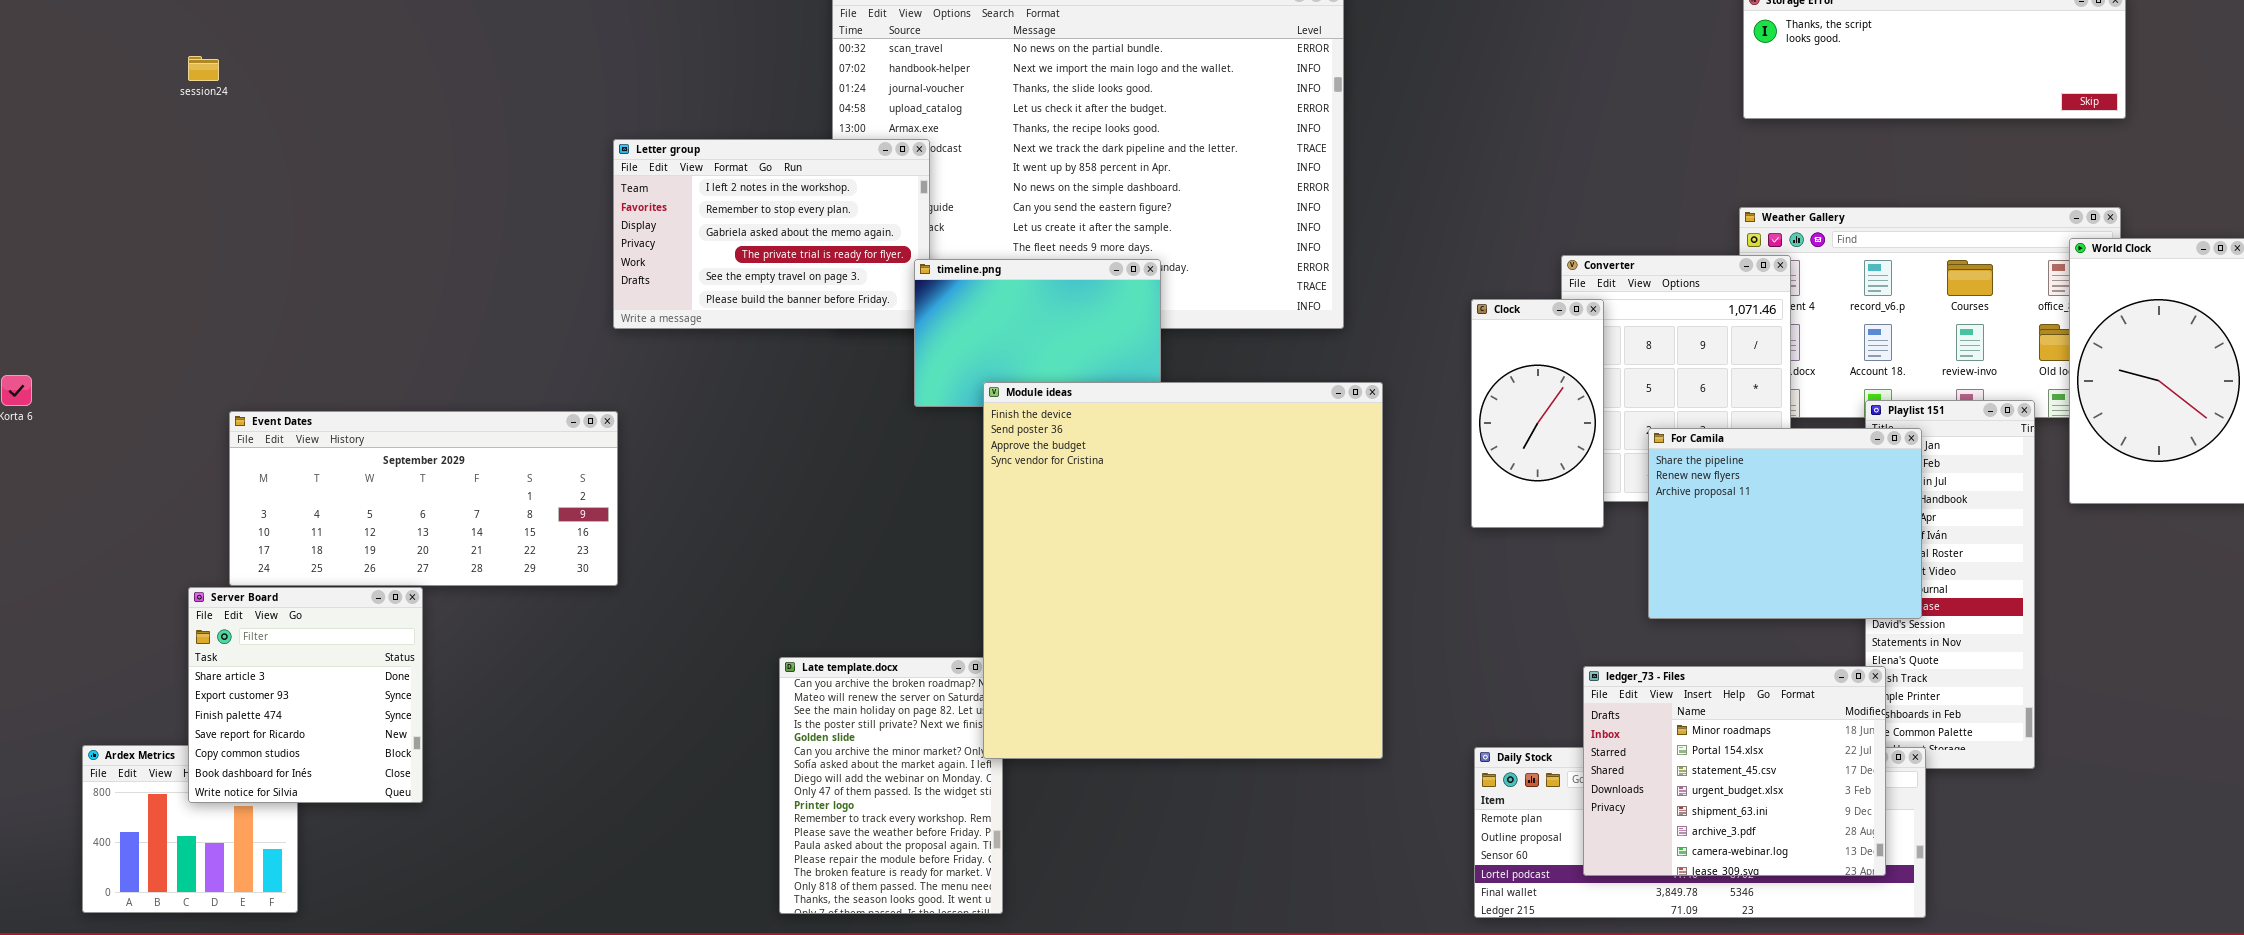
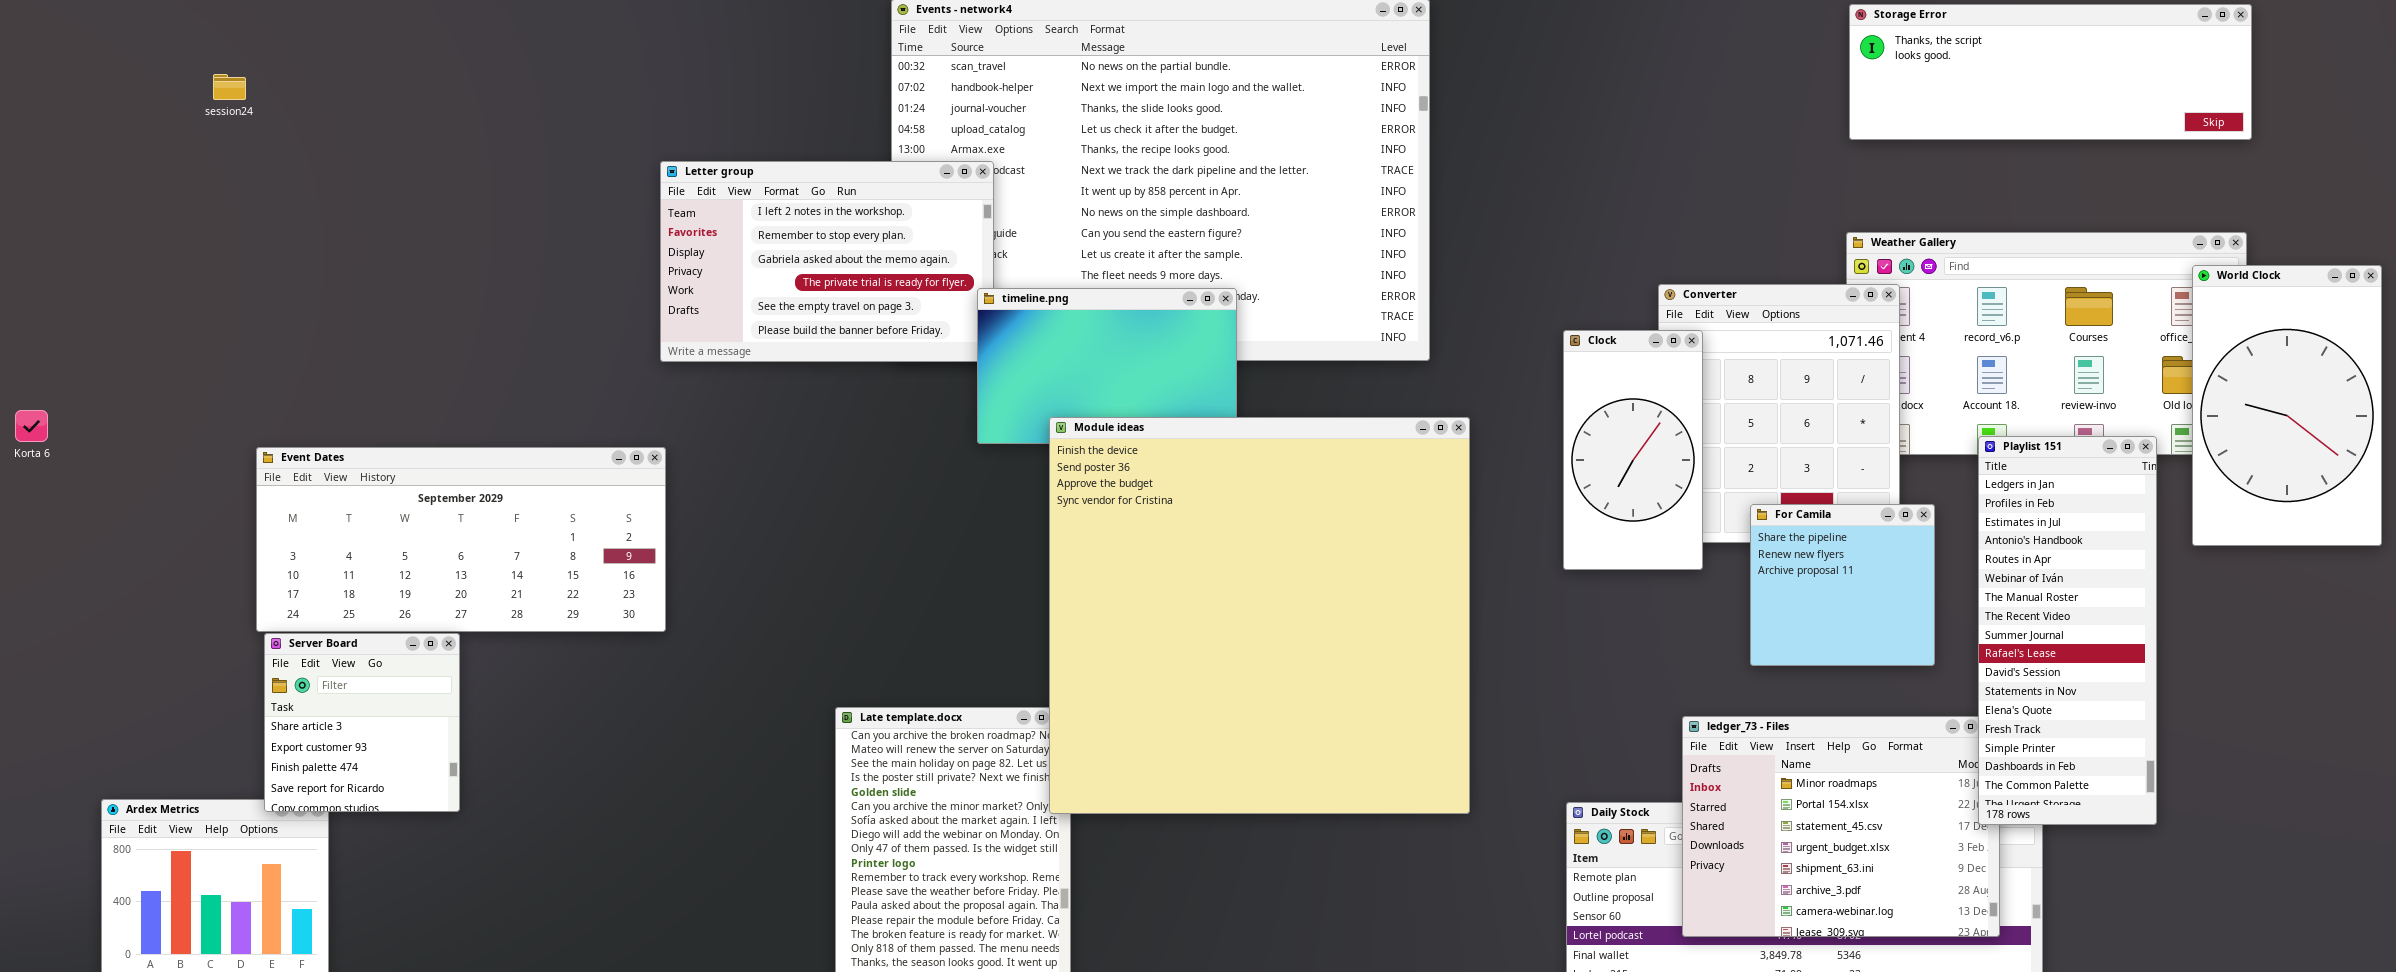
Playlist 151: [1865,400,2035,769] -> [1978,436,2157,825], raised
For Camila: [1648,428,1922,619] -> [1750,504,1935,666], resized
Server Board: [188,587,423,803] -> [264,633,460,812], resized

